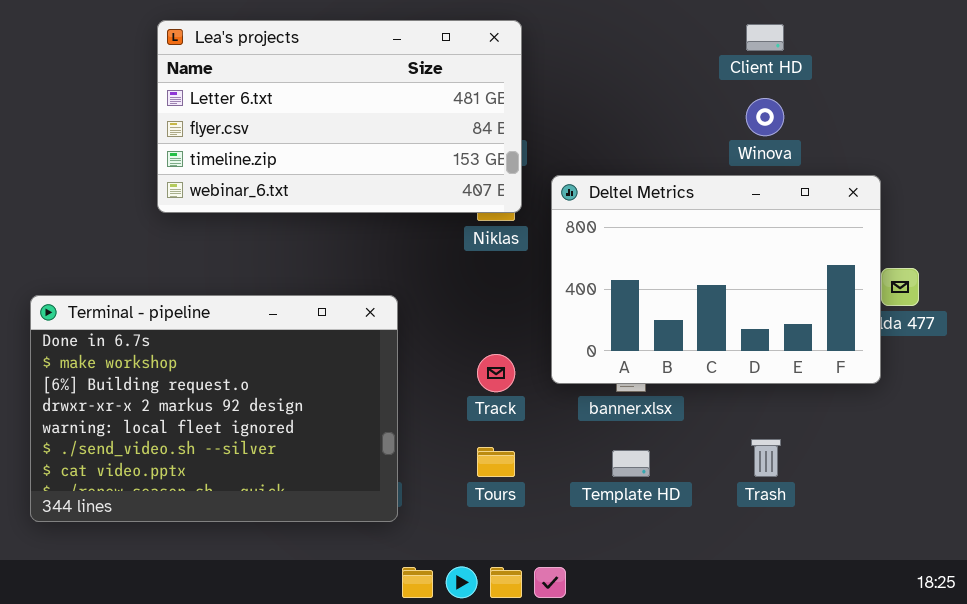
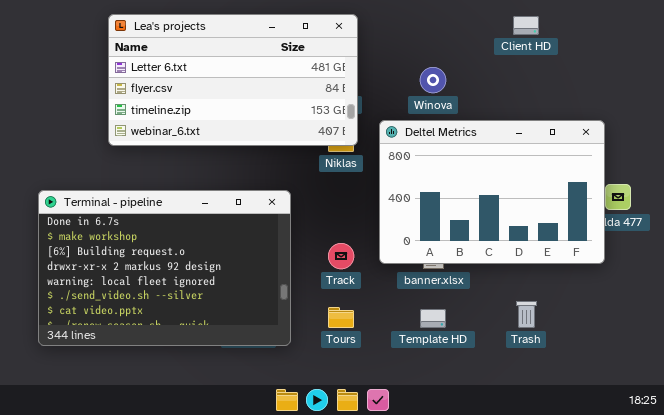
Winova: [746,98,784,136] -> [420,67,446,93], moved
Terminal - pipeline: [30,295,398,522] -> [38,190,291,346], moved

